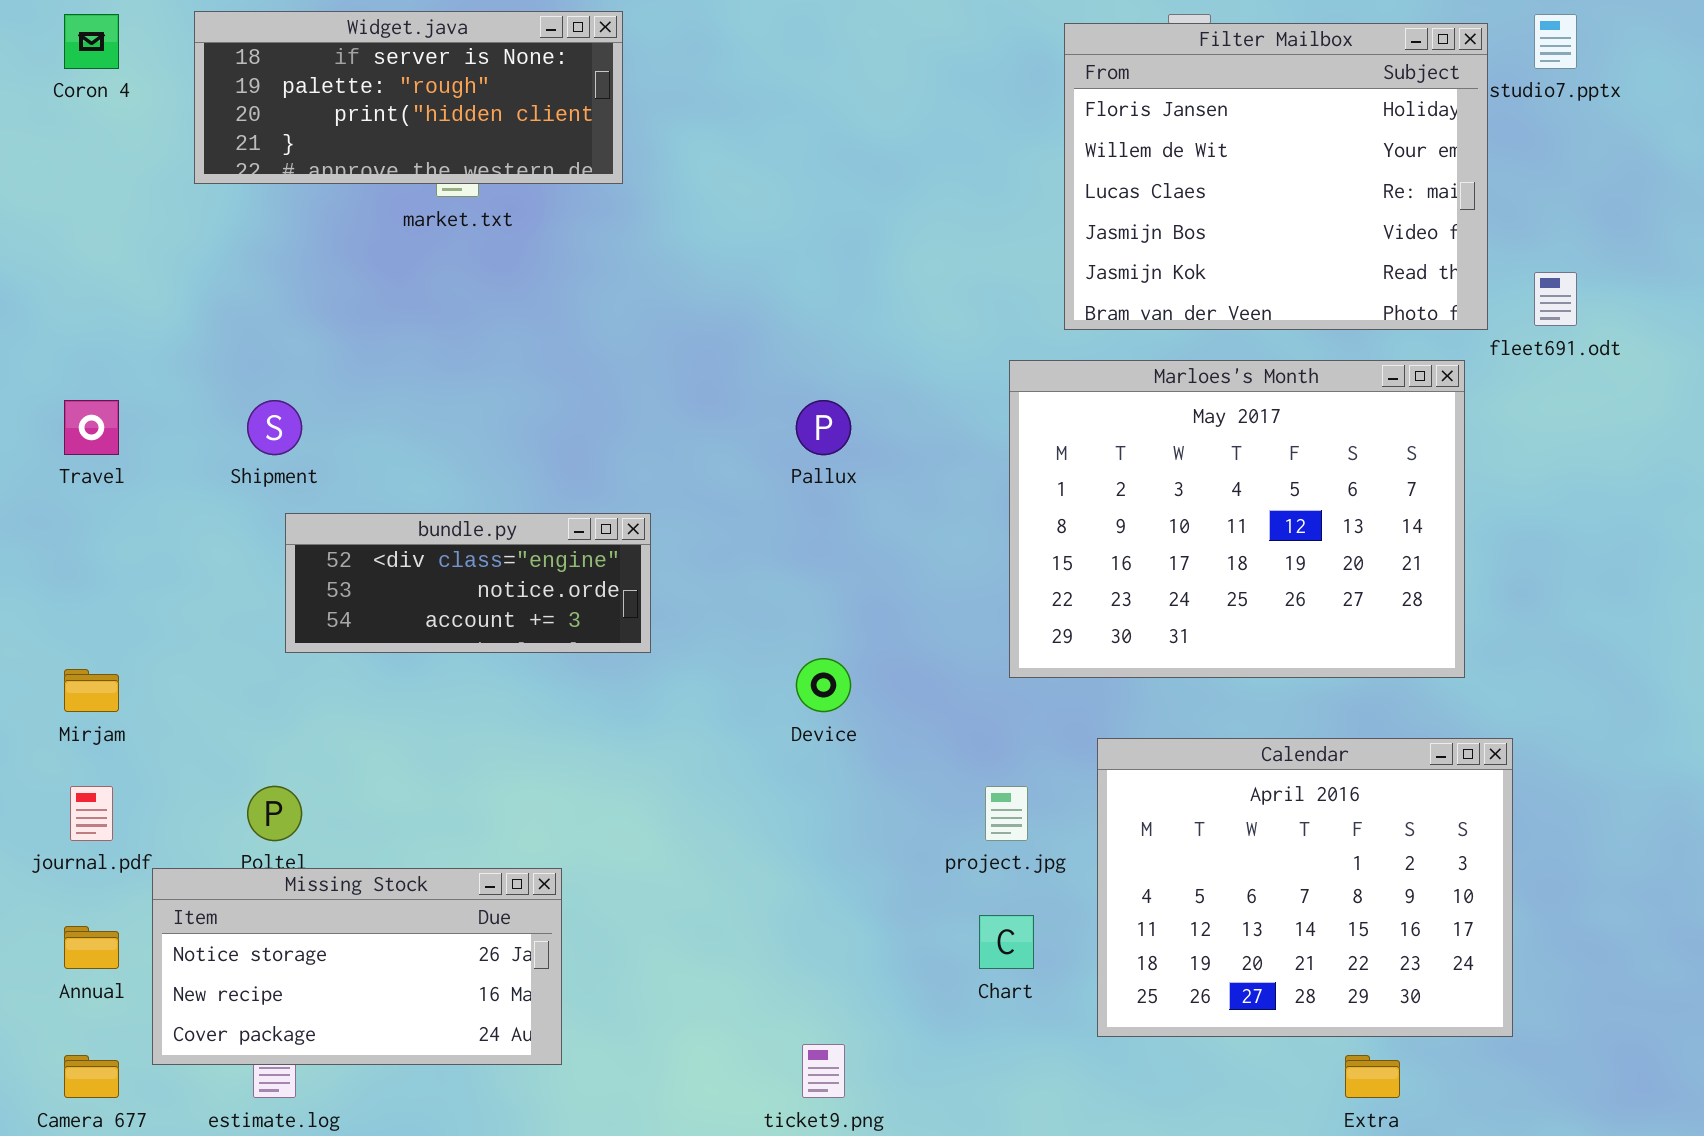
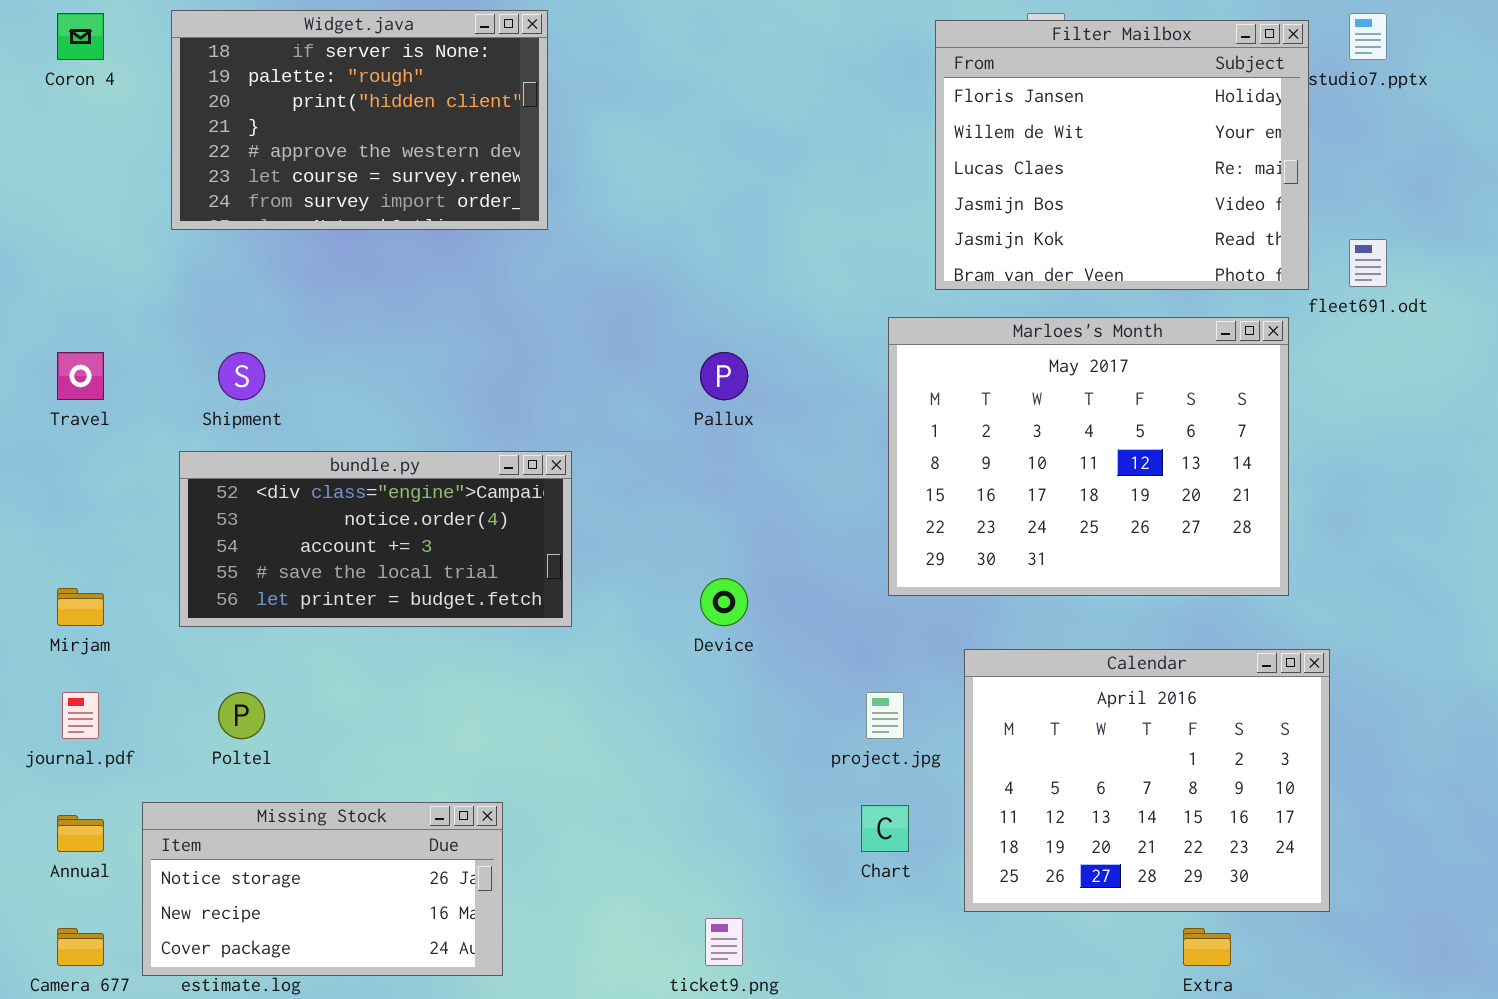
Widget.java: [194,11,623,184] -> [171,10,548,230], resized
bundle.py: [285,513,651,653] -> [179,451,572,627], resized
Missing Stock: [152,868,562,1065] -> [142,802,503,976], moved

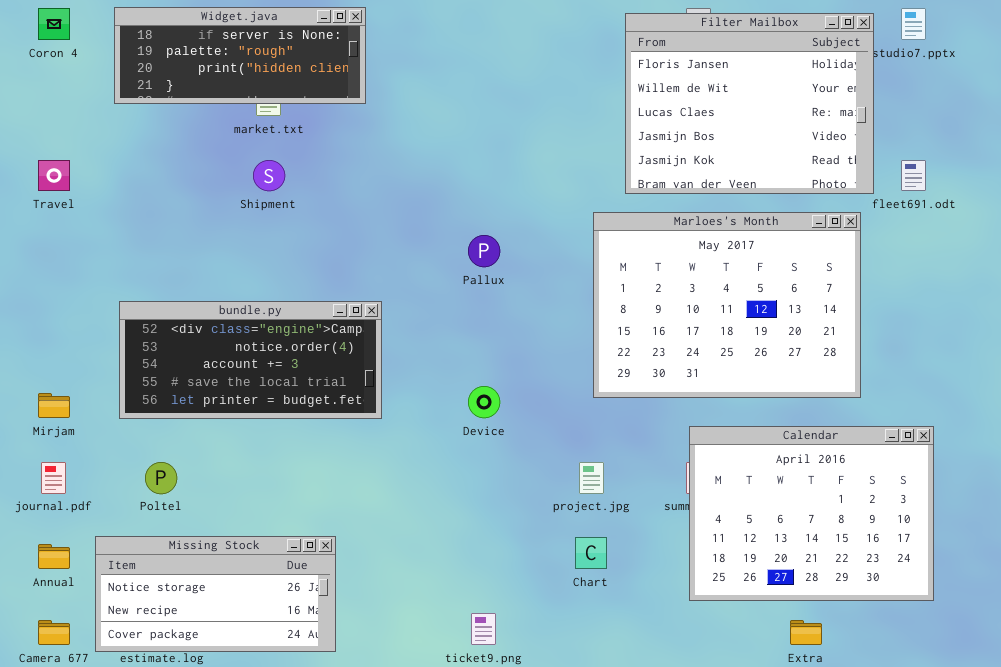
Widget.java: [171,10,548,230] -> [114,7,366,104], resized
Travel: [57,352,104,400] -> [38,160,70,191], moved
Shipment: [218,352,265,400] -> [253,160,285,191], moved
Calendar: [964,649,1330,912] -> [689,426,934,601], moved

